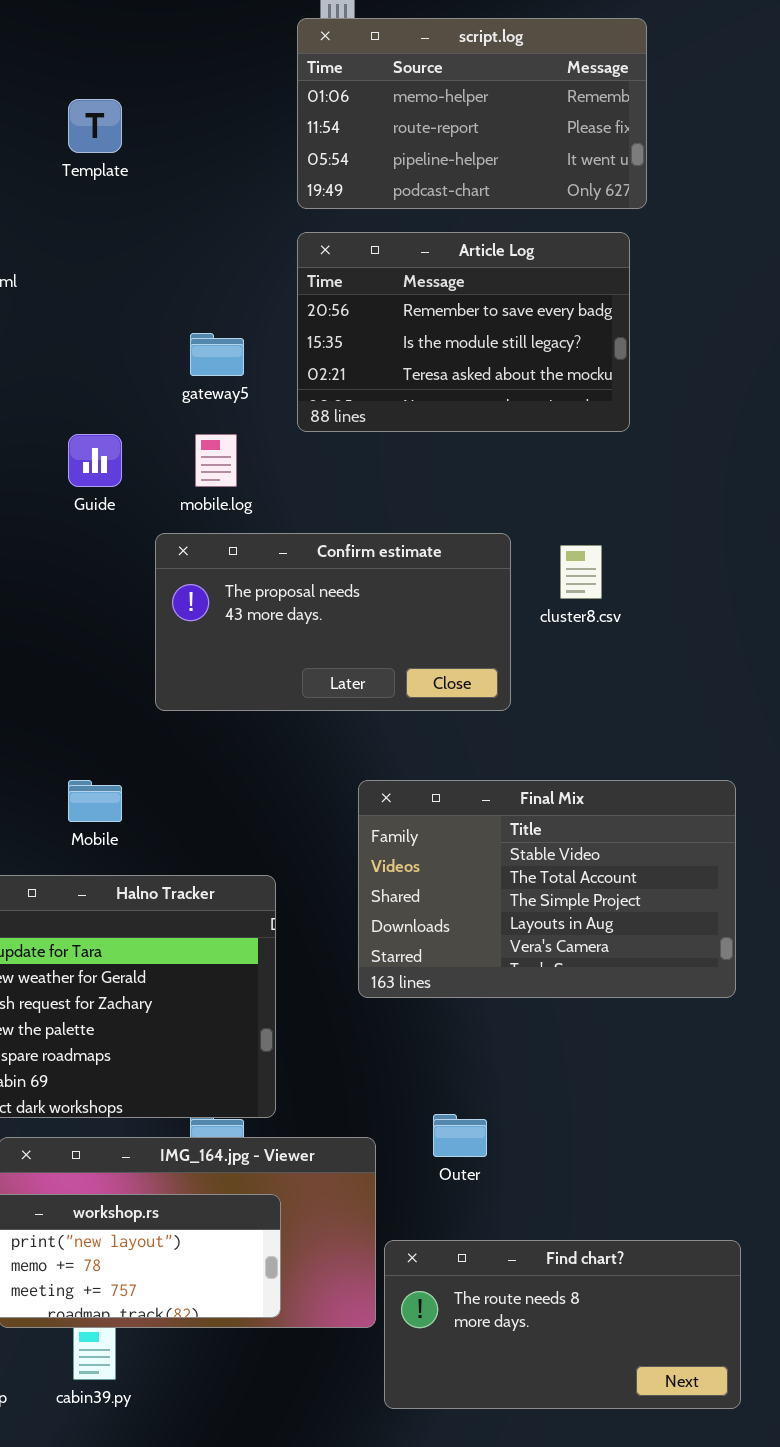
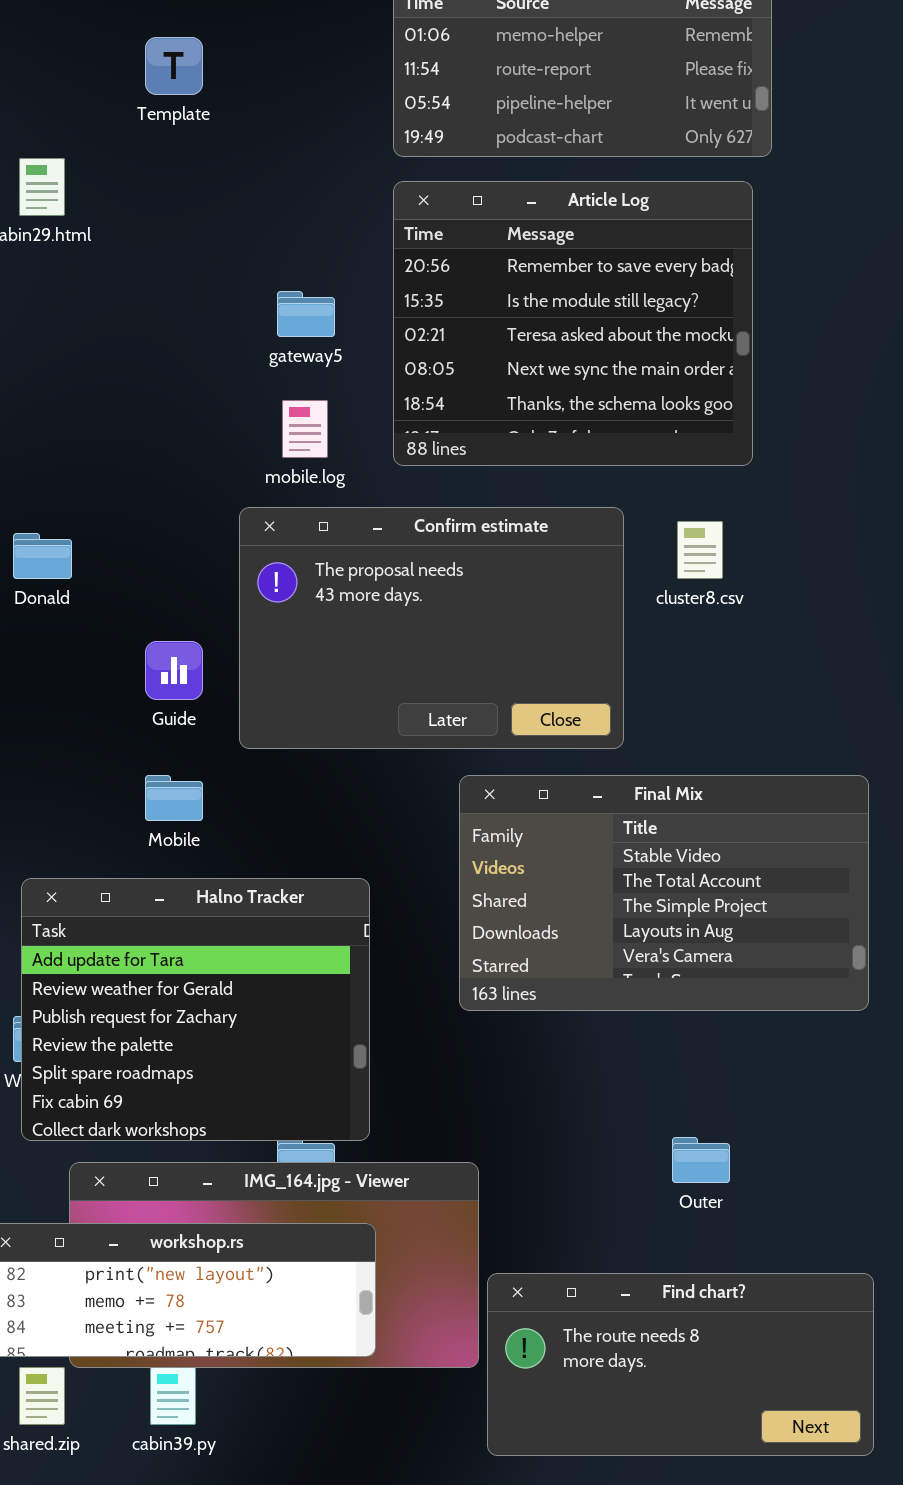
Article Log: [297,232,630,432] -> [393,181,753,466], resized
Guide: [68,434,122,487] -> [145,641,203,700], moved
Confirm estimate: [155,533,511,711] -> [239,507,624,749], resized
Outer: [433,1114,487,1157] -> [672,1137,730,1183], moved

